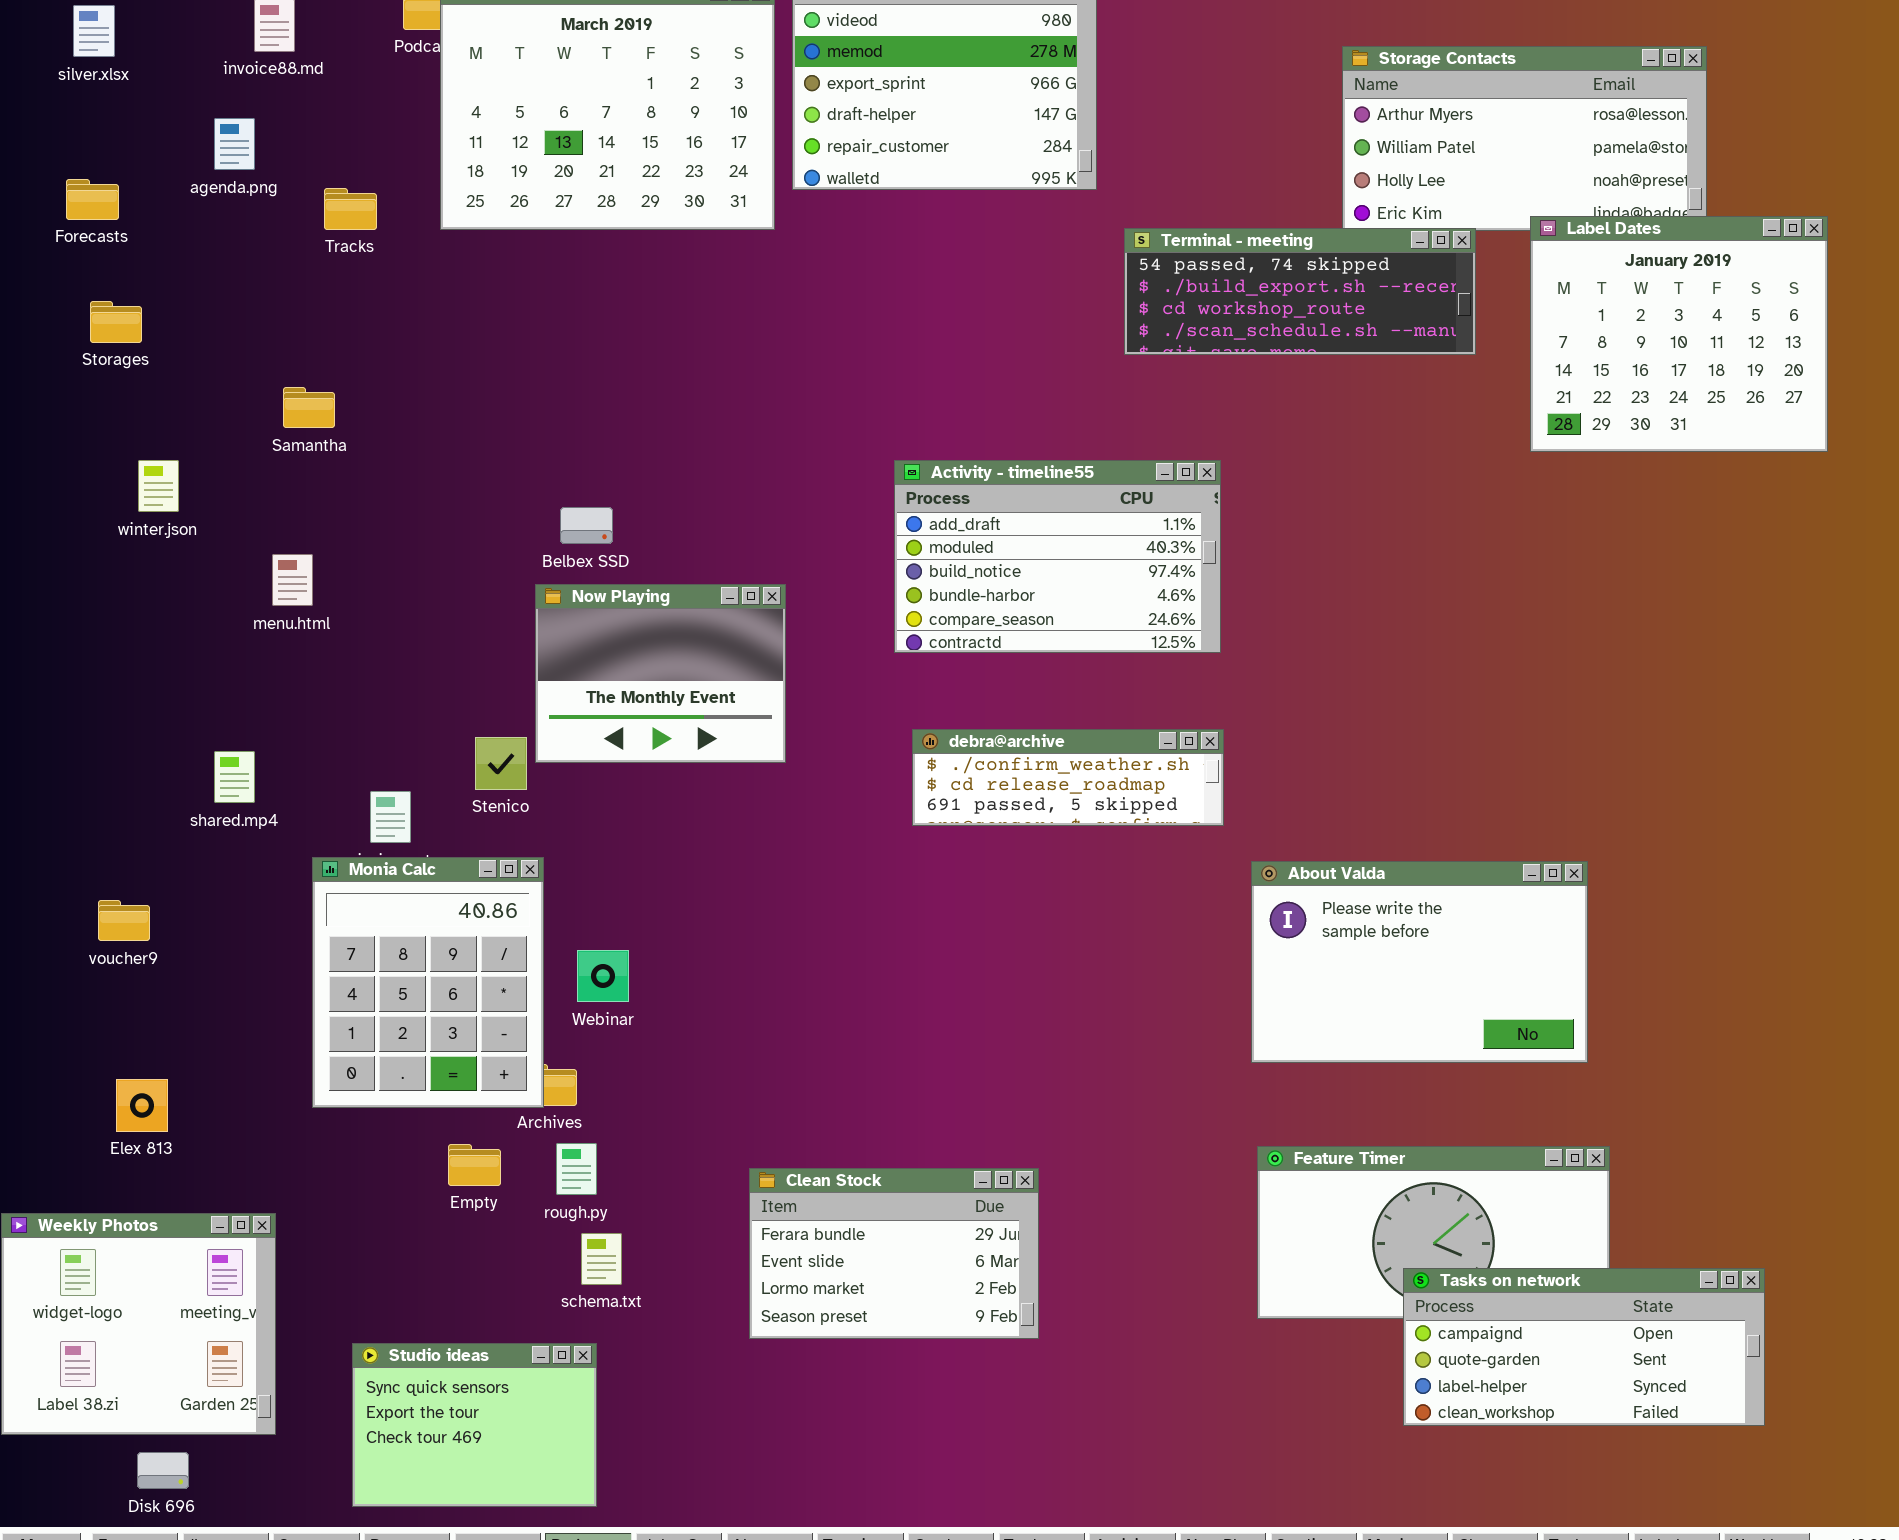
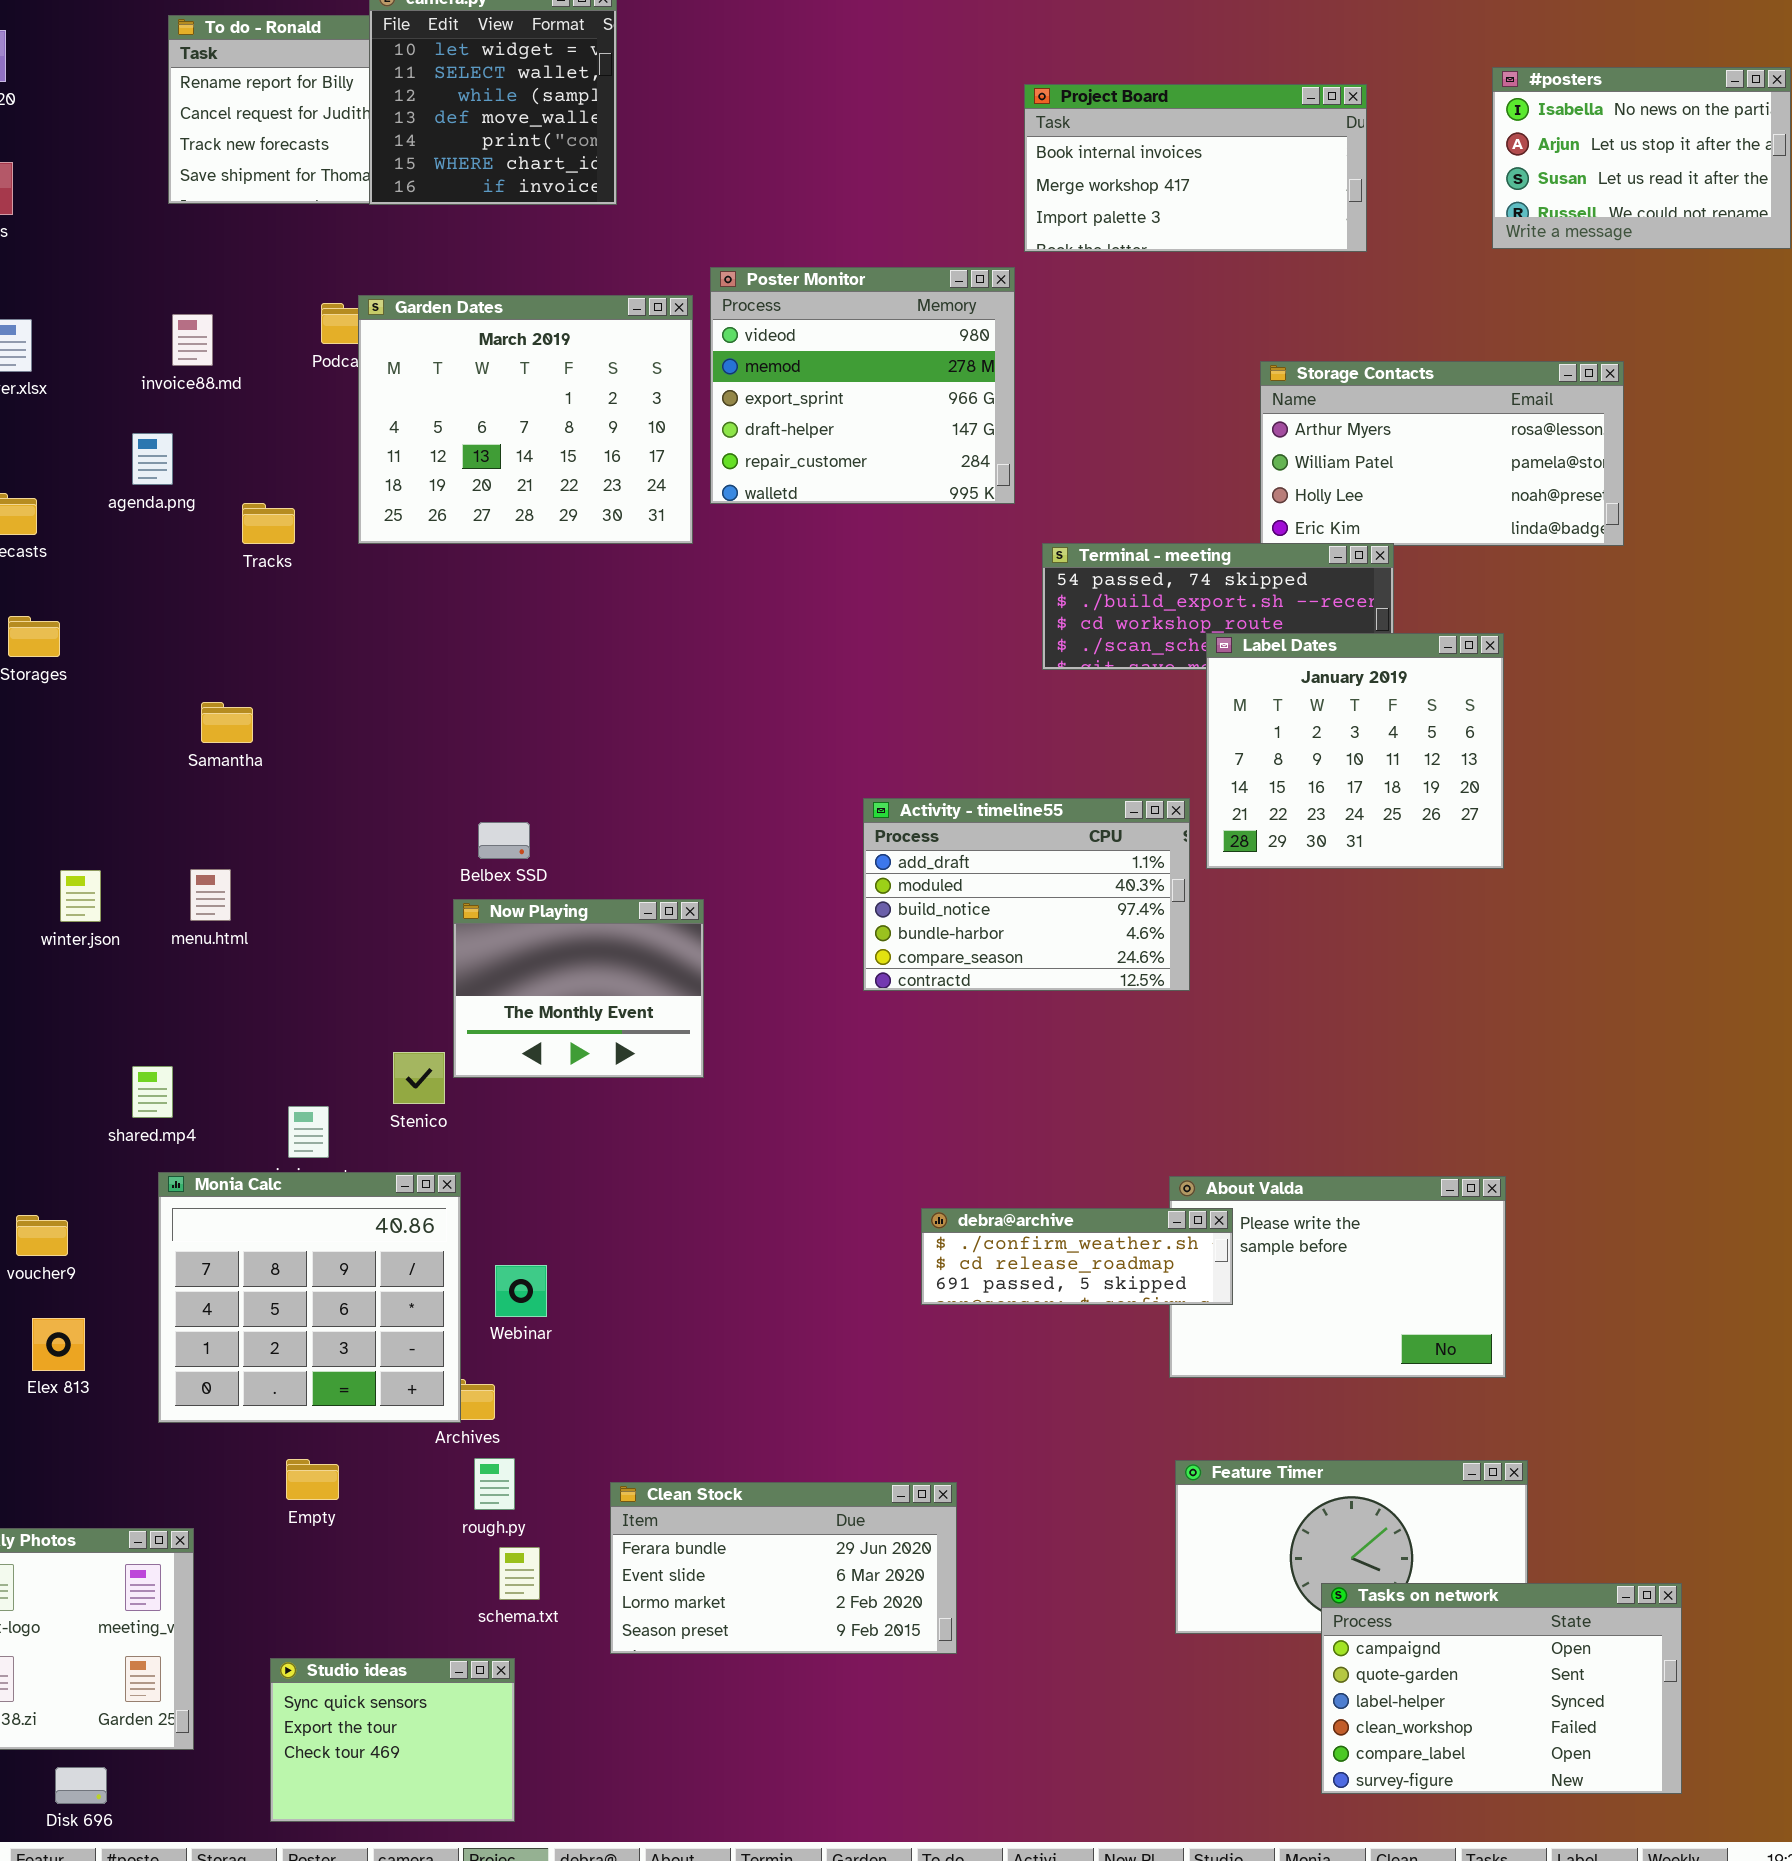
Label Dates: [1530,216,1828,452] -> [1206,633,1504,869], moved
winter.json: [138,460,179,512] -> [60,870,101,922], moved
Activity - timeline55: [894,460,1221,653] -> [863,798,1190,991], moved
debra@archive: [912,729,1224,826] -> [921,1208,1233,1305], moved
Monia Calc: [312,857,544,1108] -> [158,1172,461,1423], resized
Elex 813: [116,1079,168,1132] -> [32,1318,85,1371], moved
Empty: [448,1144,501,1186] -> [286,1459,339,1500], moved
Clean Stock: [749,1168,1039,1339] -> [610,1482,957,1654], resized
Tasks on network: [1403,1268,1765,1426] -> [1321,1583,1682,1794], resized

